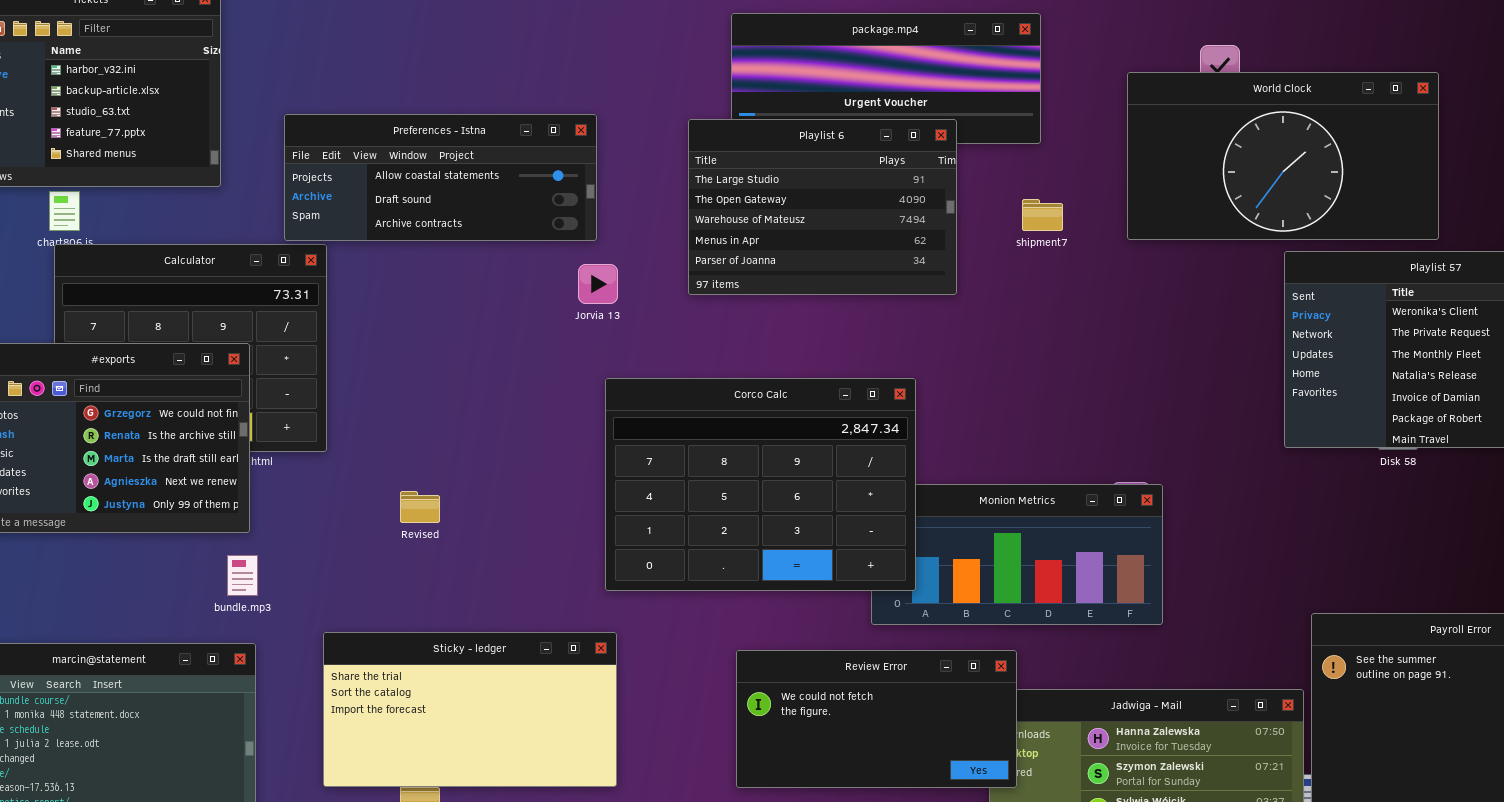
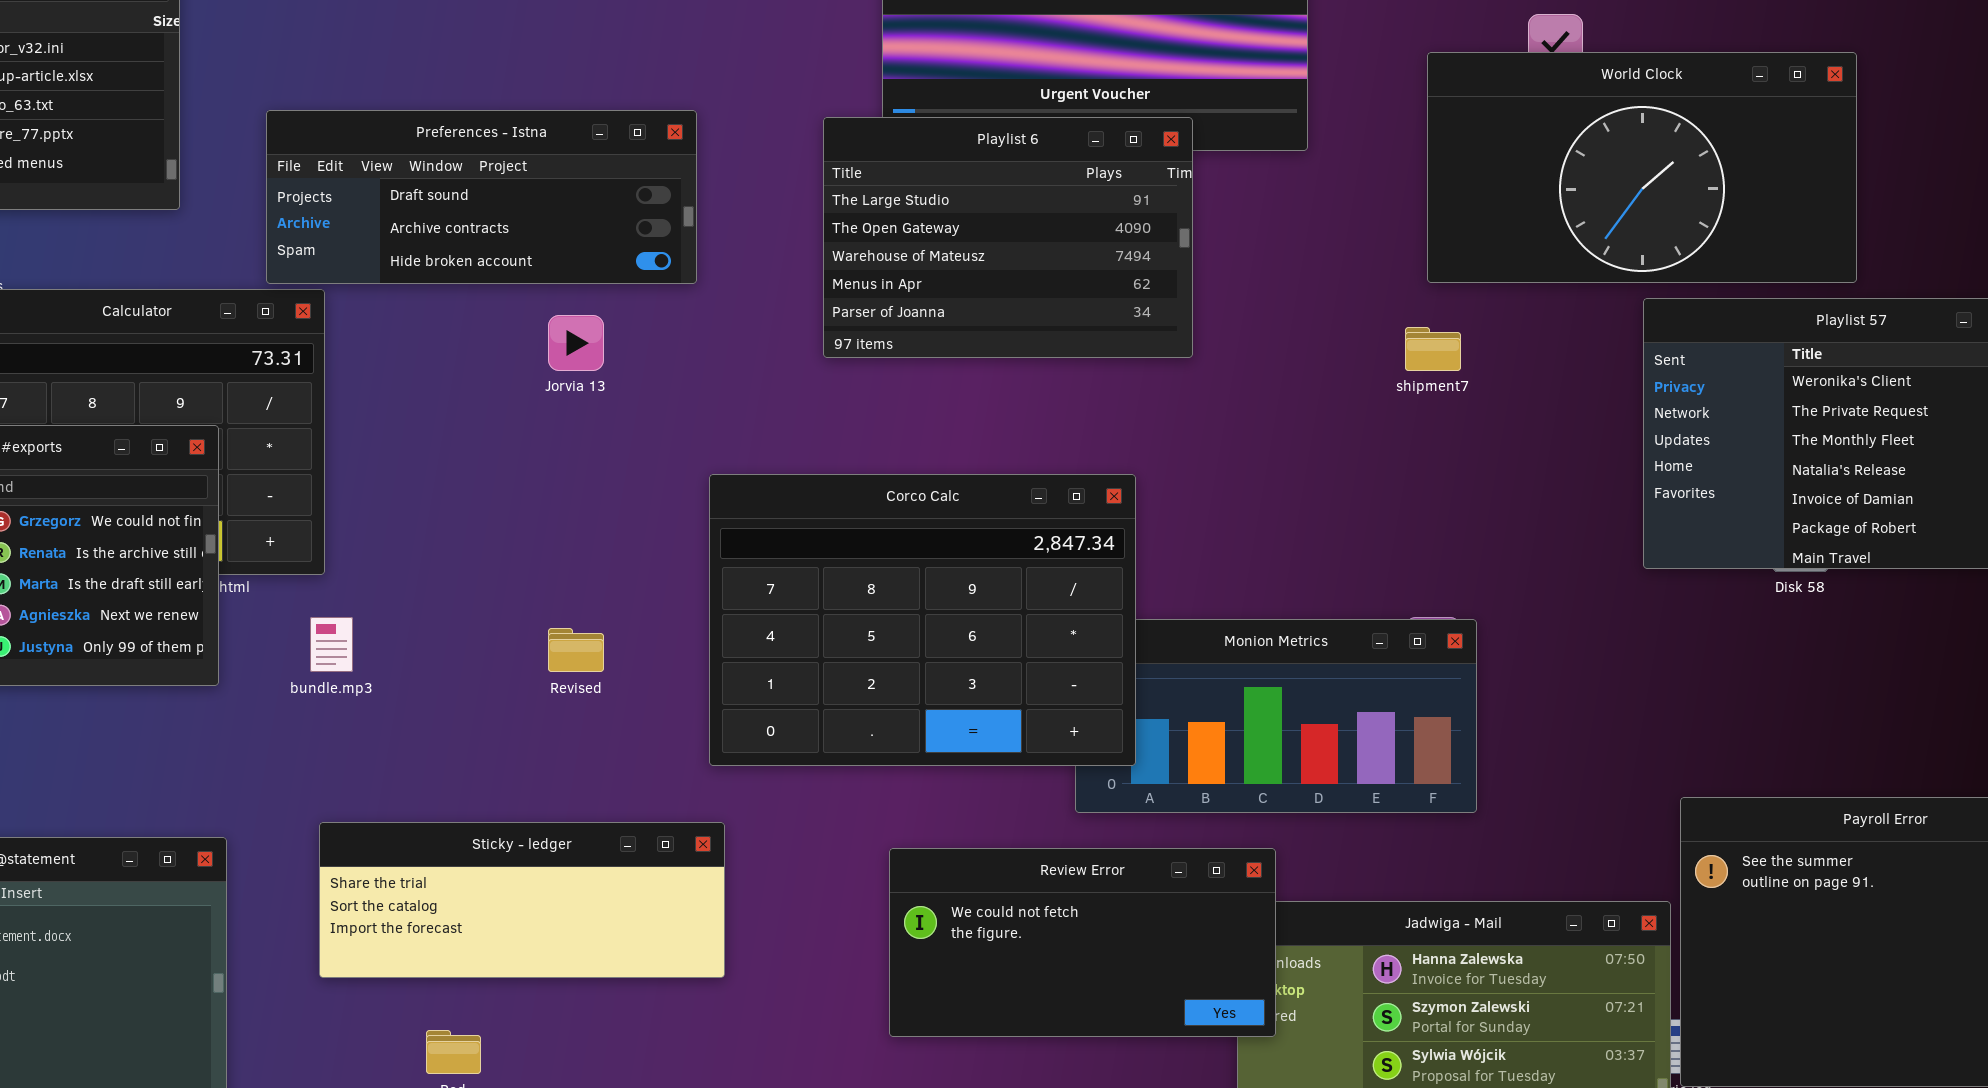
Preferences - Istna: [284,114,597,241] -> [266,110,697,284], scrolled down 1 row
shipment7: [1022,199,1063,231] -> [1405,327,1461,371], moved
Jorvia 13: [578,264,618,304] -> [548,315,604,371], moved
Revised: [400,491,440,523] -> [548,628,604,672], moved
bundle.mp3: [227,555,258,596] -> [310,617,353,672], moved
Sticky - ledger: [323,632,617,787] -> [319,822,725,978], resized

